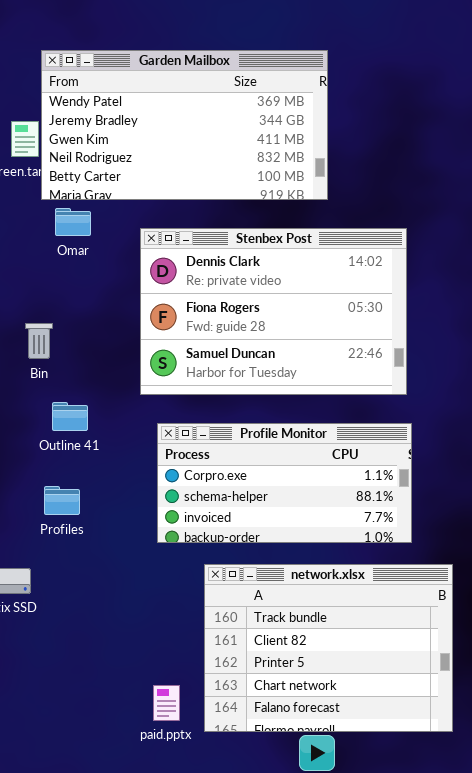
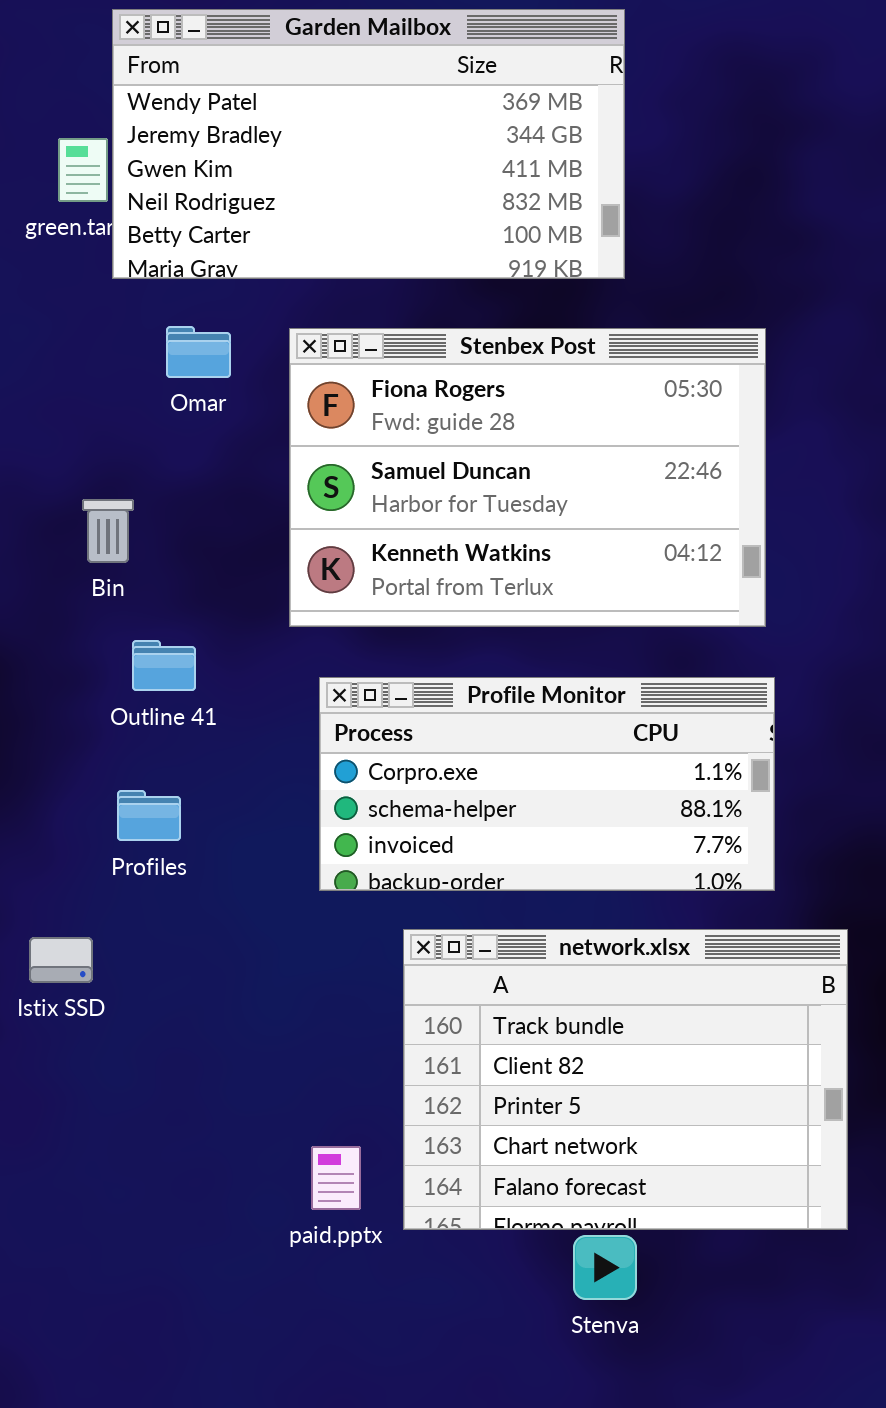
Omar: [55,208,91,236] -> [166,326,231,378], moved
Stenbex Post: [140,228,407,395] -> [289,328,766,627], scrolled down 1 row

